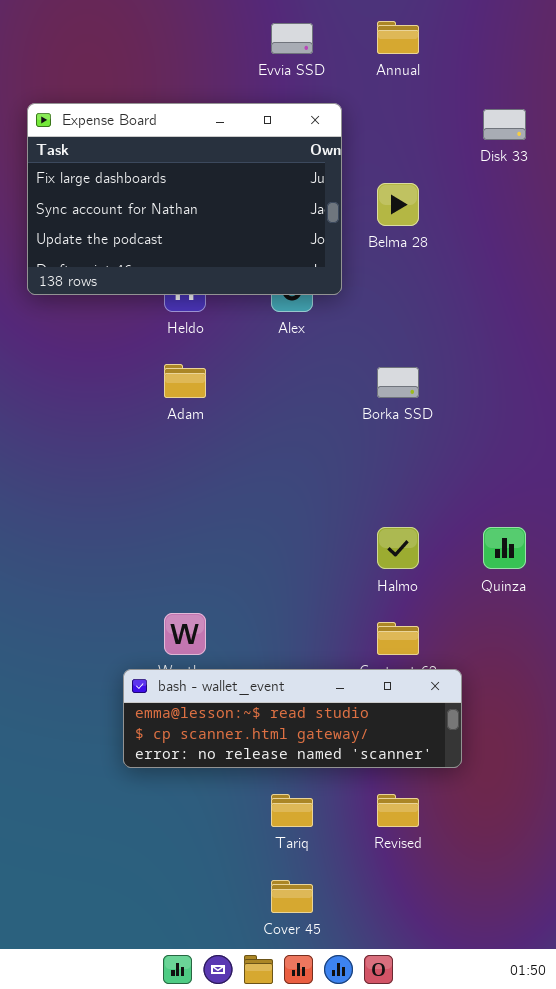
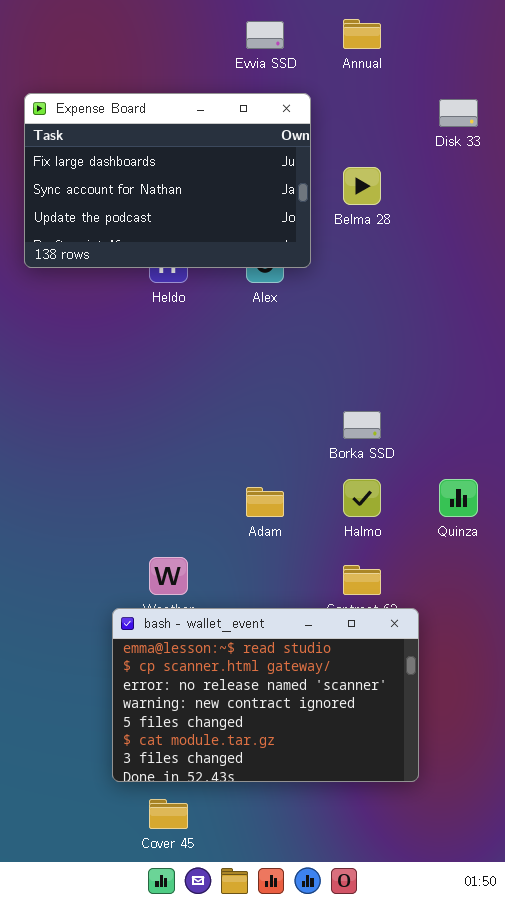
Adam: [164,364,206,398] -> [246,487,284,517], moved
Borka SSD: [377,367,419,398] -> [343,411,381,439], moved
bash - wallet_event: [123,669,462,768] -> [112,608,419,782], resized
Cover 45: [271,880,313,913] -> [149,799,188,829], moved

